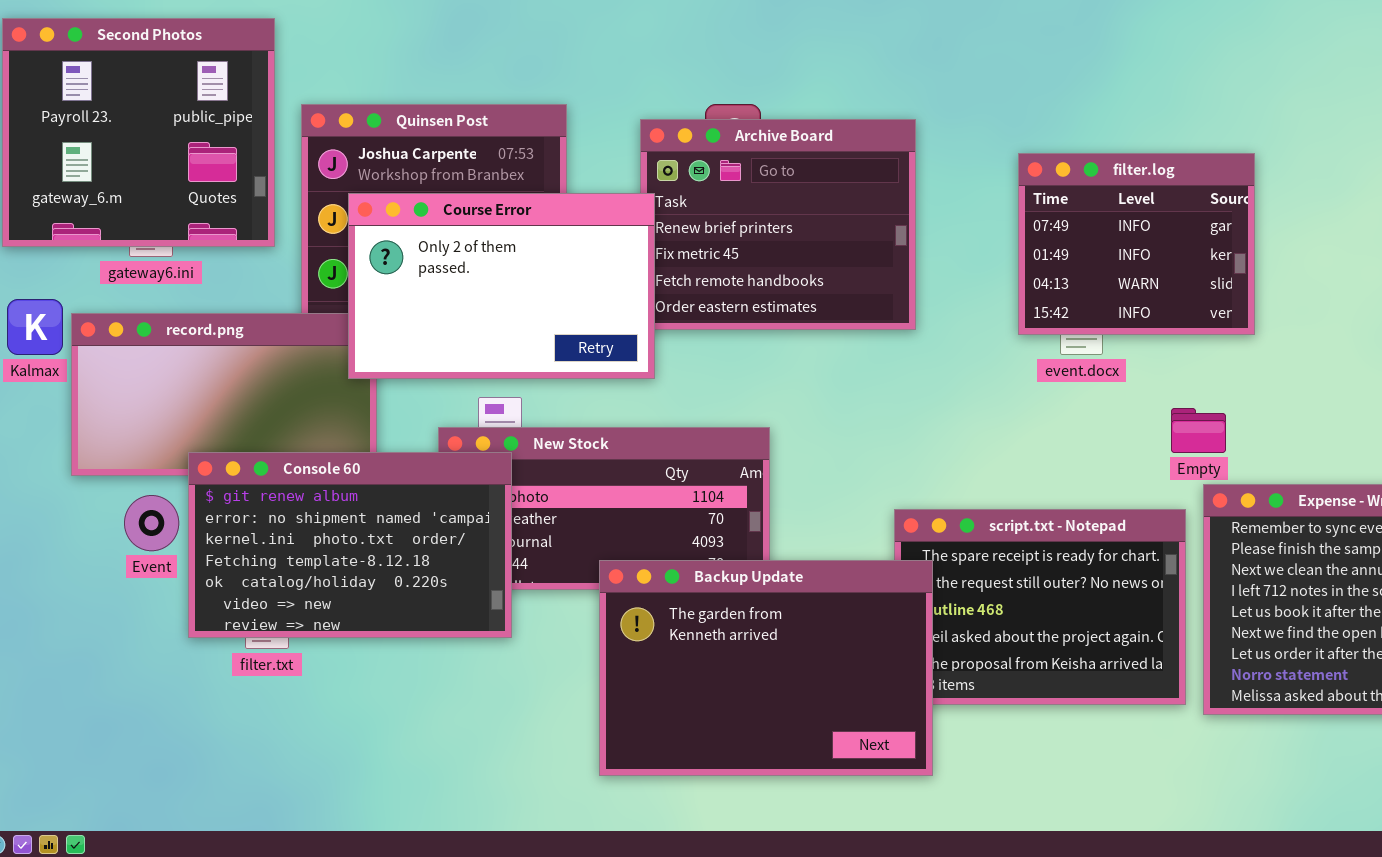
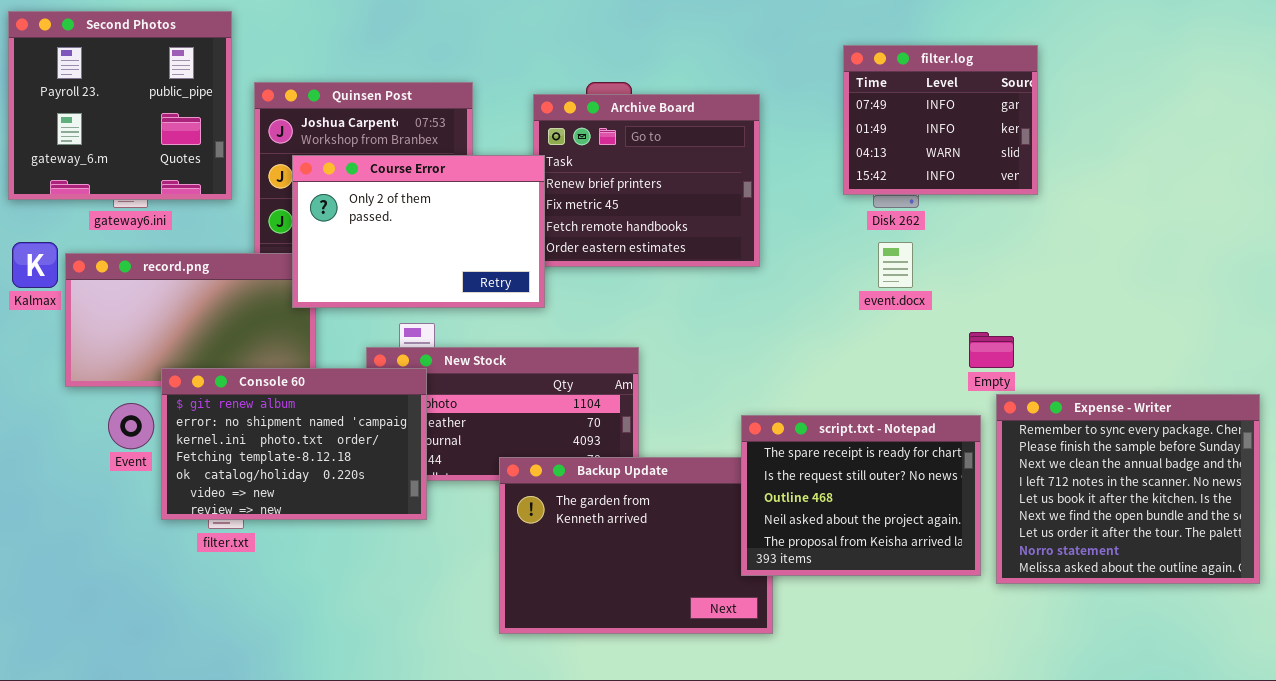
filter.log: [1018,153,1255,335] -> [843,45,1038,195], moved
script.txt - Notepad: [894,509,1186,705] -> [741,415,981,576], raised

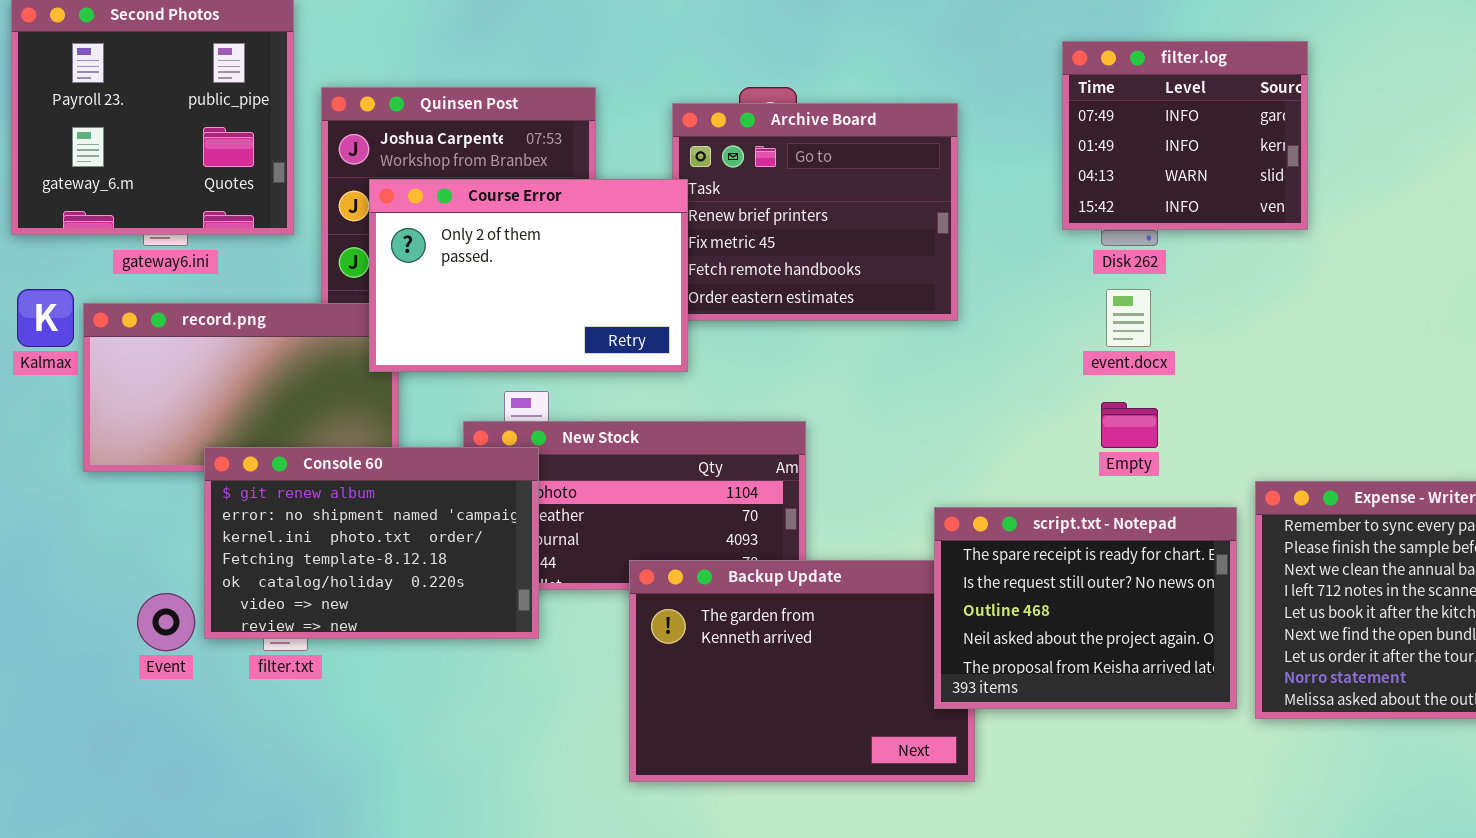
Empty: [969,332,1014,368] -> [1101,402,1158,448], moved
Event: [108,403,154,449] -> [137,593,195,651], moved

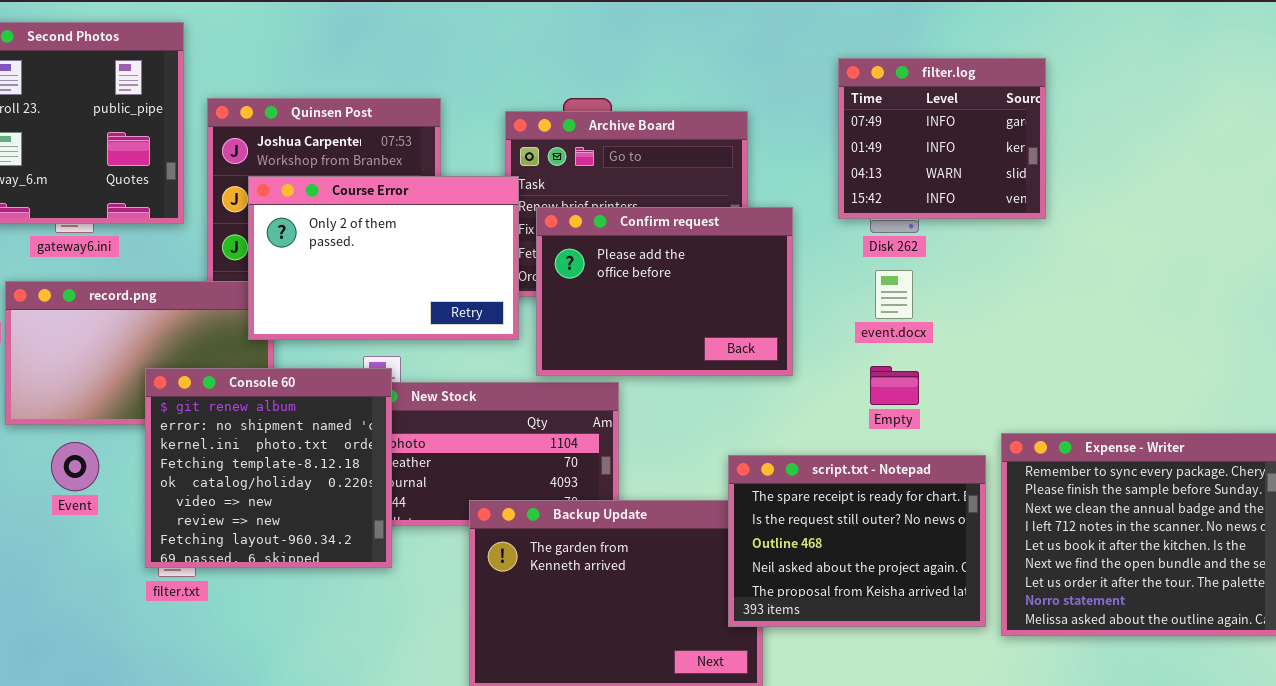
Confirm request: none -> [536,207,793,376], opened
Console 60: [204,447,539,639] -> [145,368,392,568], resized
Event: [137,593,195,651] -> [51,442,99,491], moved

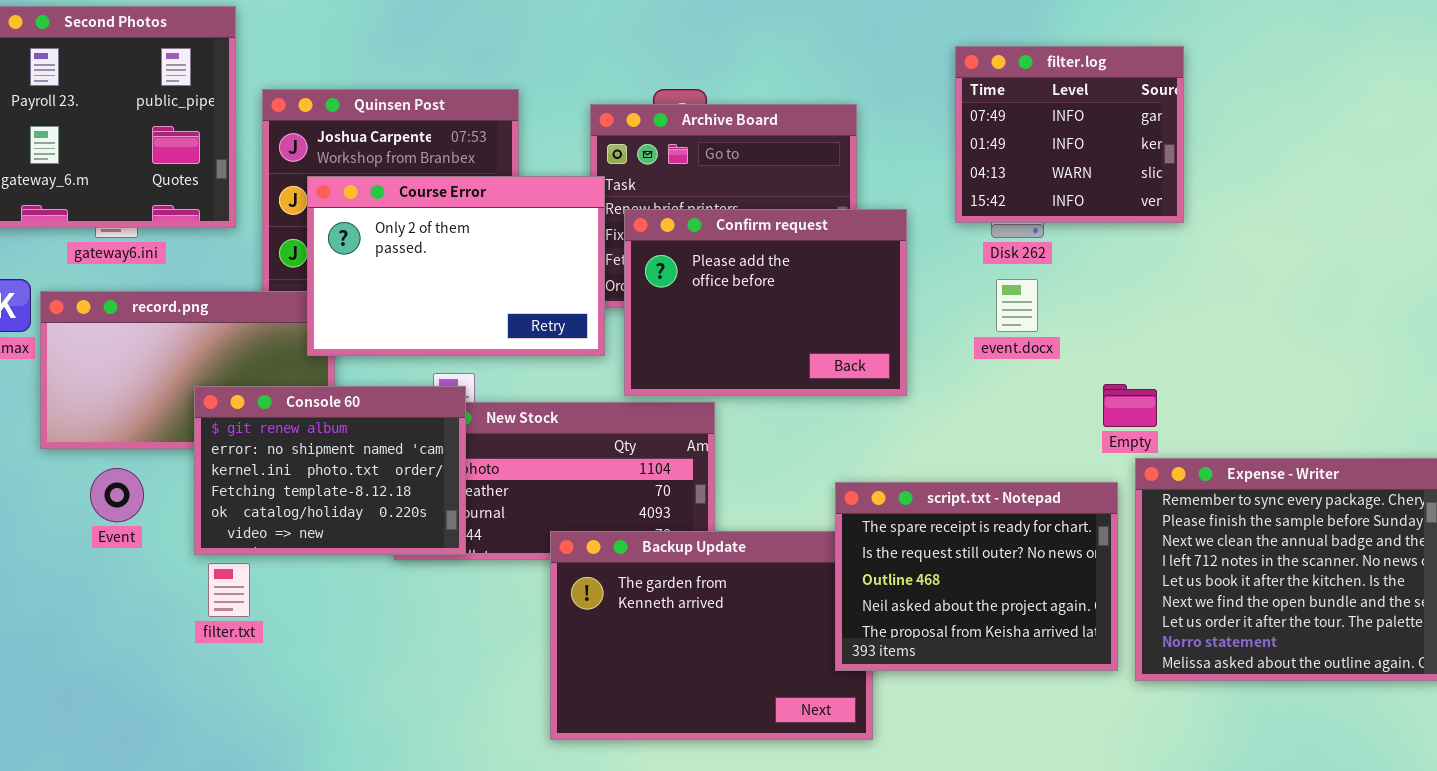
Empty: [870,366,919,405] -> [1103,384,1157,427], moved
Console 60: [145,368,392,568] -> [194,386,466,555], resized

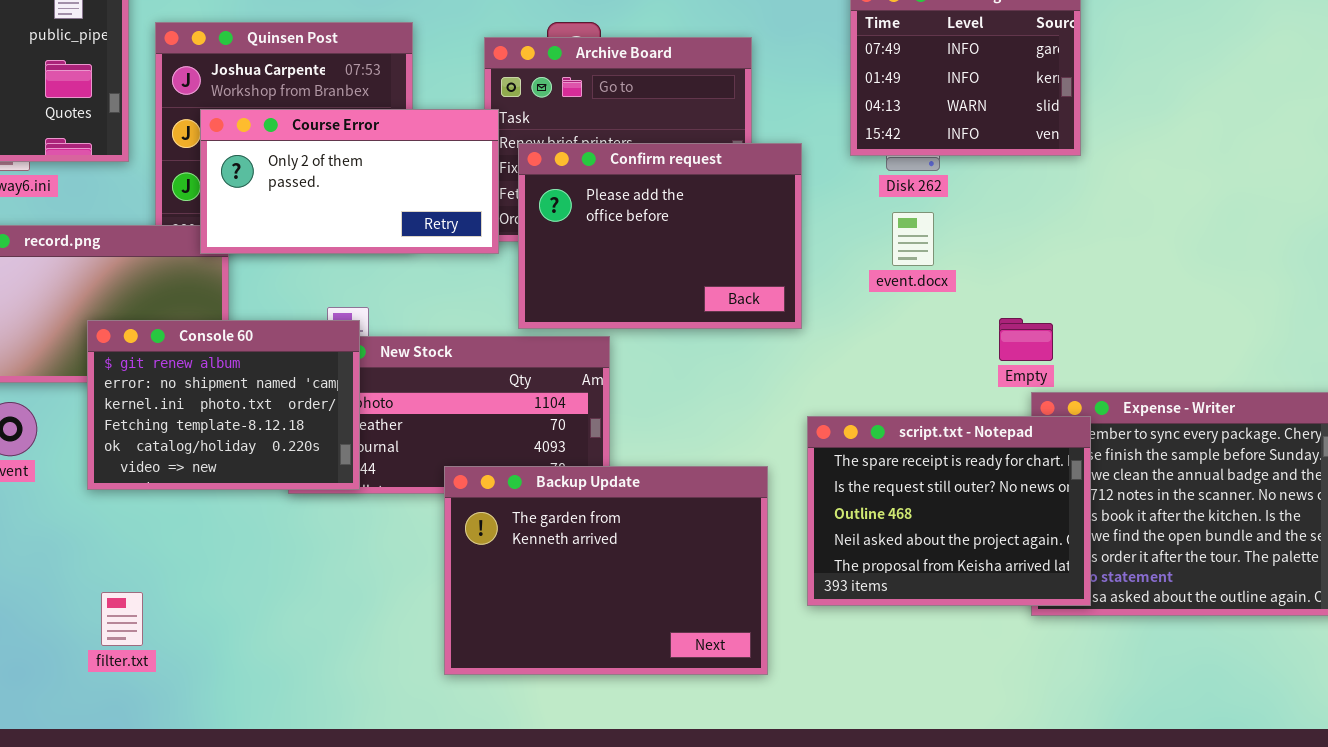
Course Error: [307,176,605,356] -> [200,109,499,254], resized
script.txt - Notepad: [835,482,1118,671] -> [807,416,1091,606], moved
filter.txt: [208,563,250,617] -> [101,592,143,646], moved

